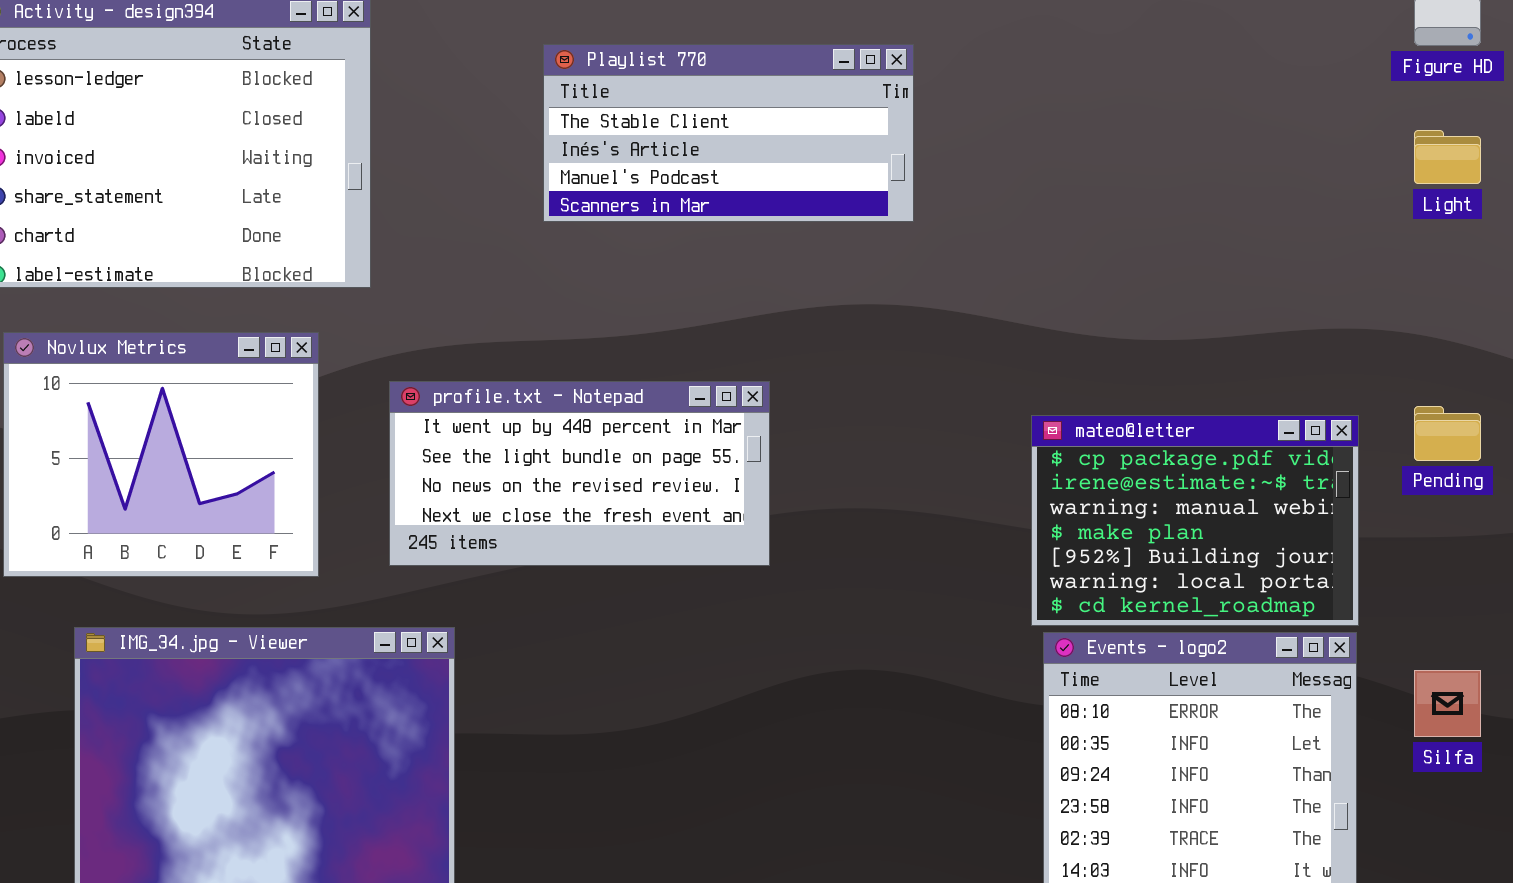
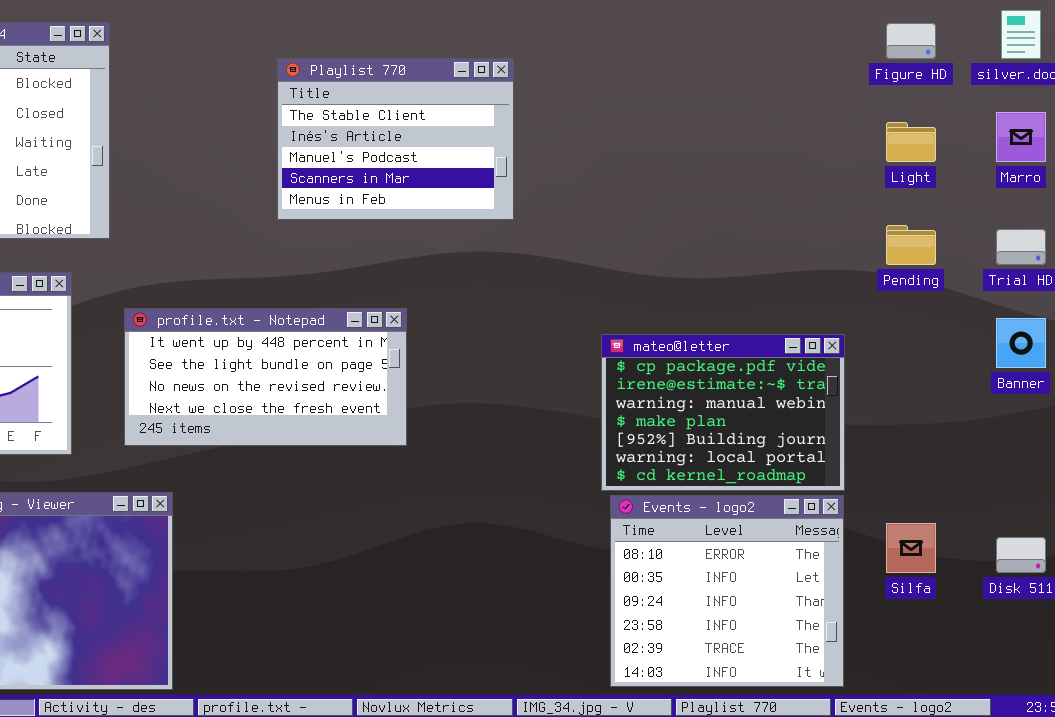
Playlist 770: [543,44,914,222] -> [277,58,514,220], resized
Pending: [1414,406,1481,461] -> [886,225,936,265], moved

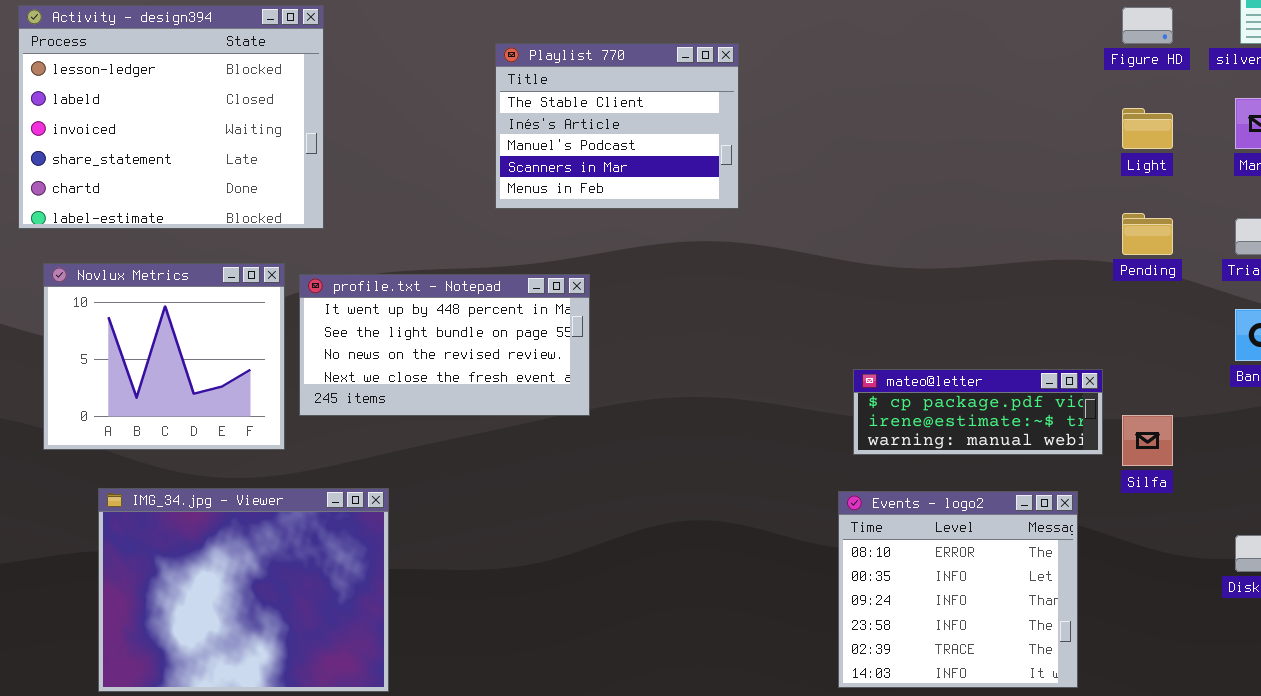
profile.txt - Notepad: [124,308,407,446] -> [299,274,590,416], moved
mateo@letter: [601,334,845,491] -> [853,369,1103,455], moved, resized
Silfa: [886,523,936,573] -> [1122,415,1173,466], moved

